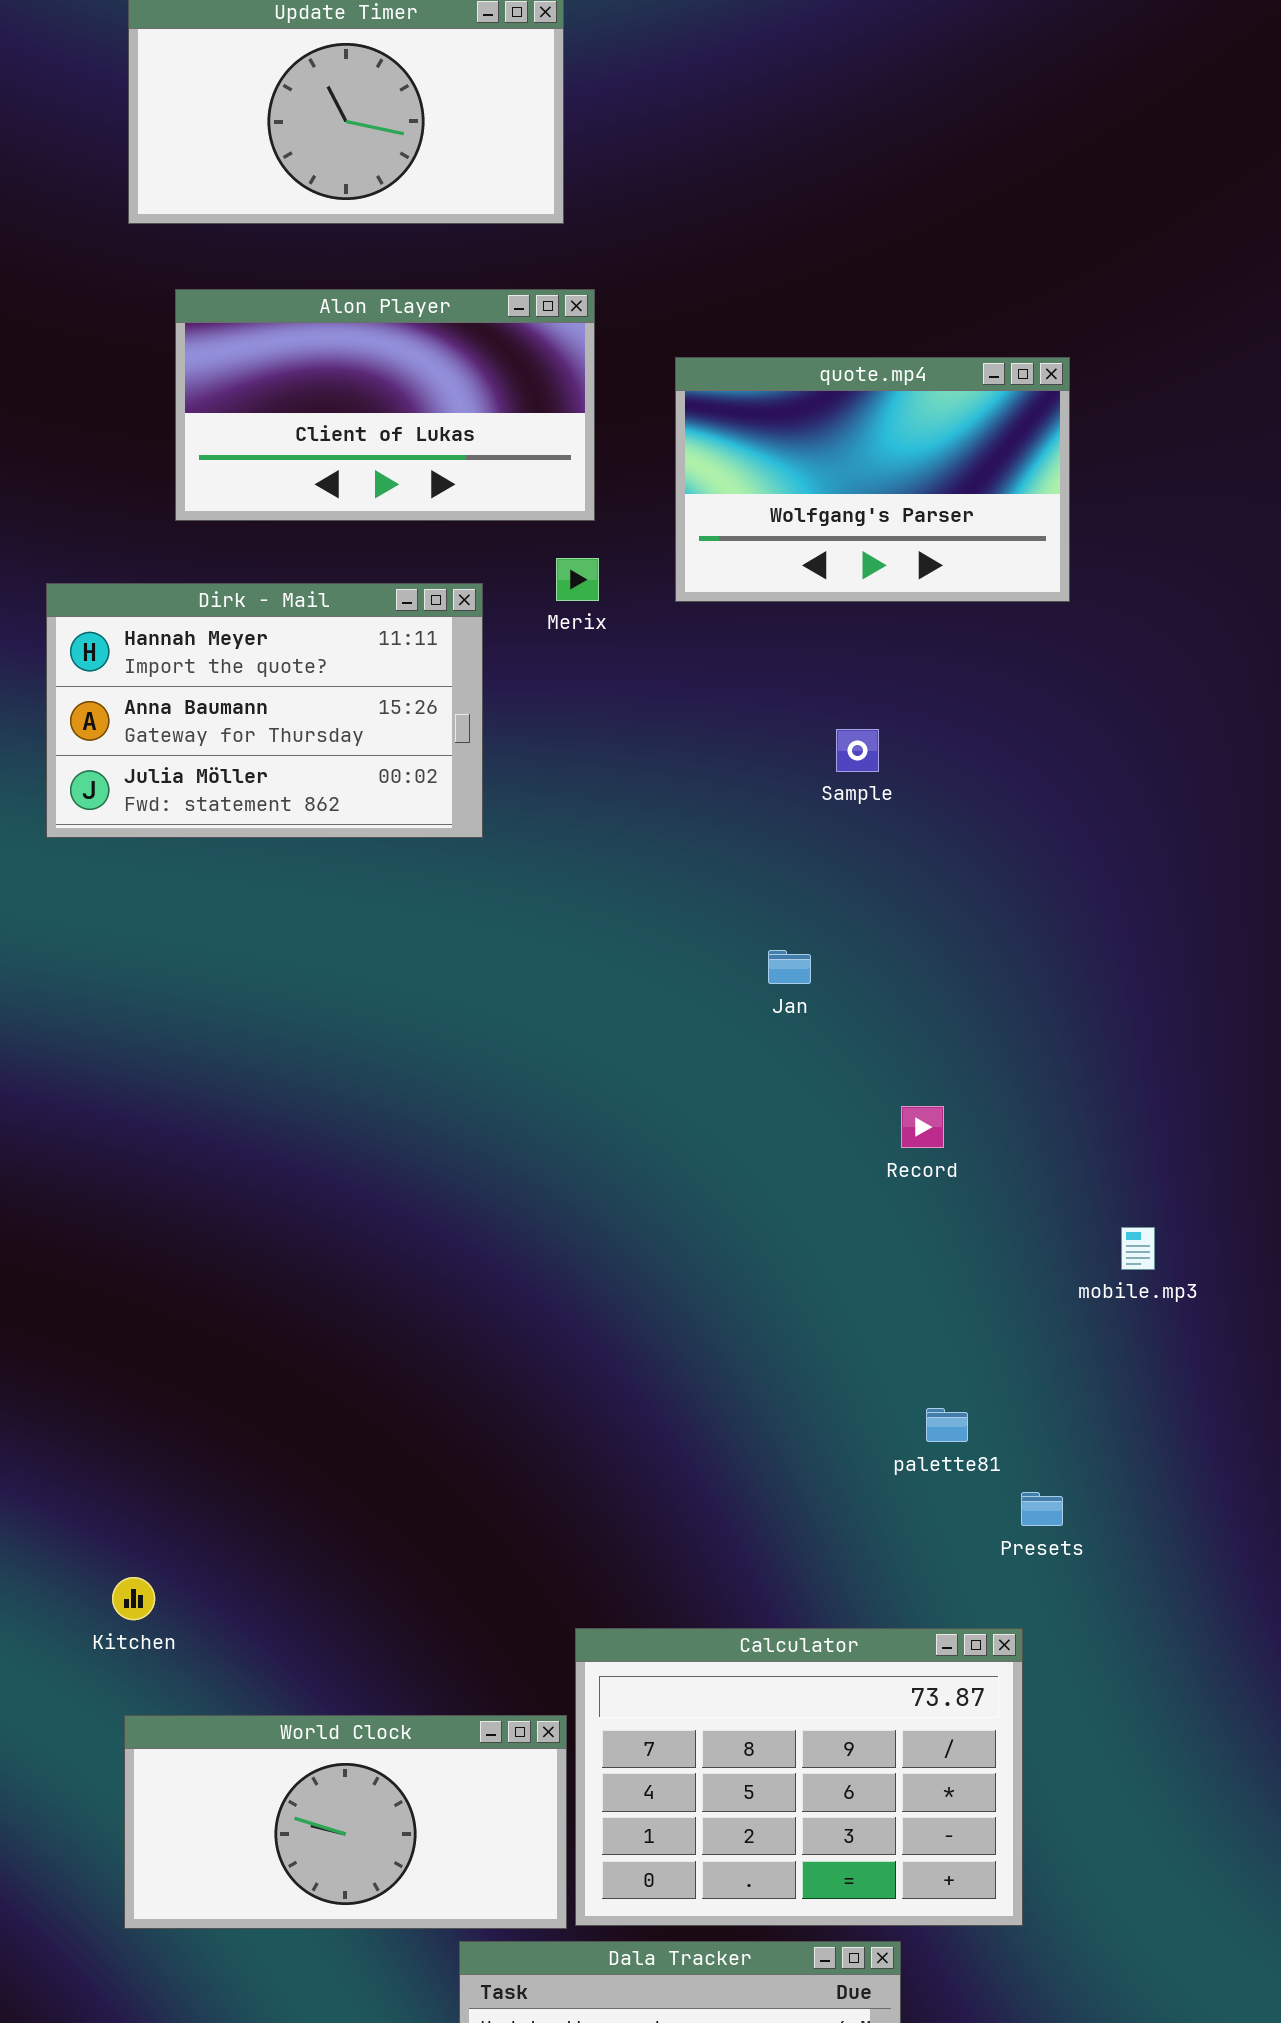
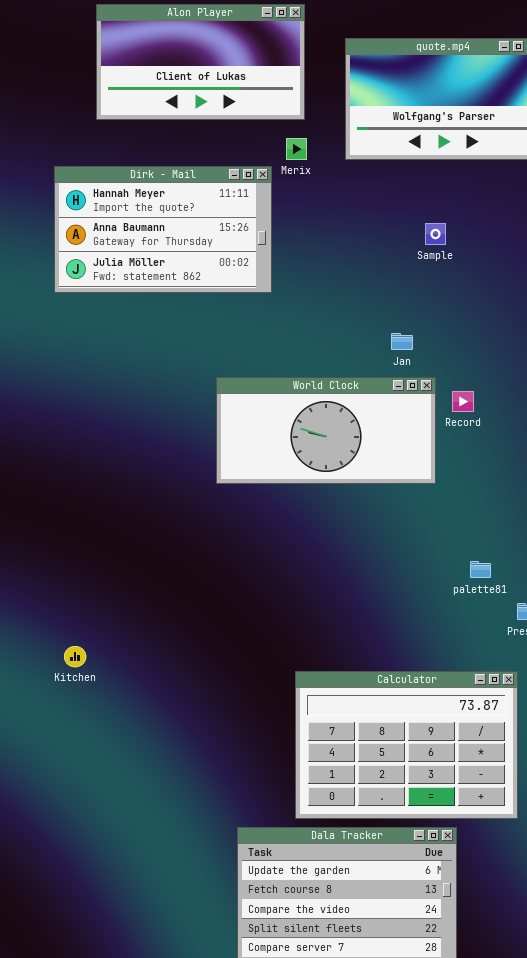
Dirk - Mail: [46,583,483,838] -> [54,166,272,293], moved
Record: [901,1106,944,1148] -> [452,391,474,412], moved
World Clock: [124,1715,567,1929] -> [216,377,436,484], moved

